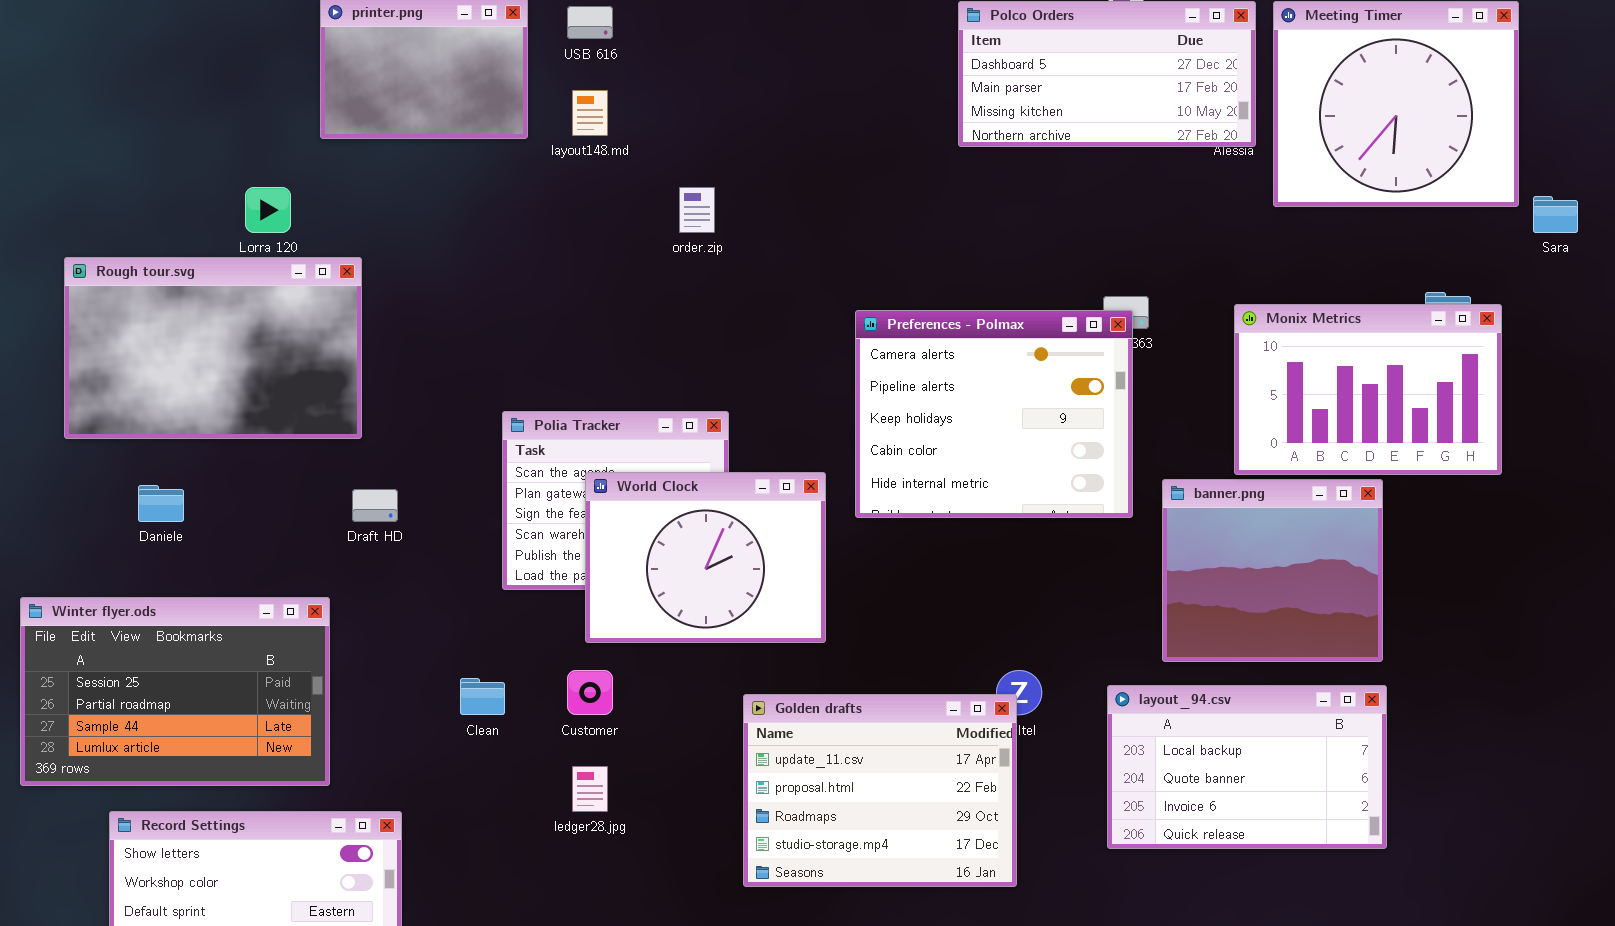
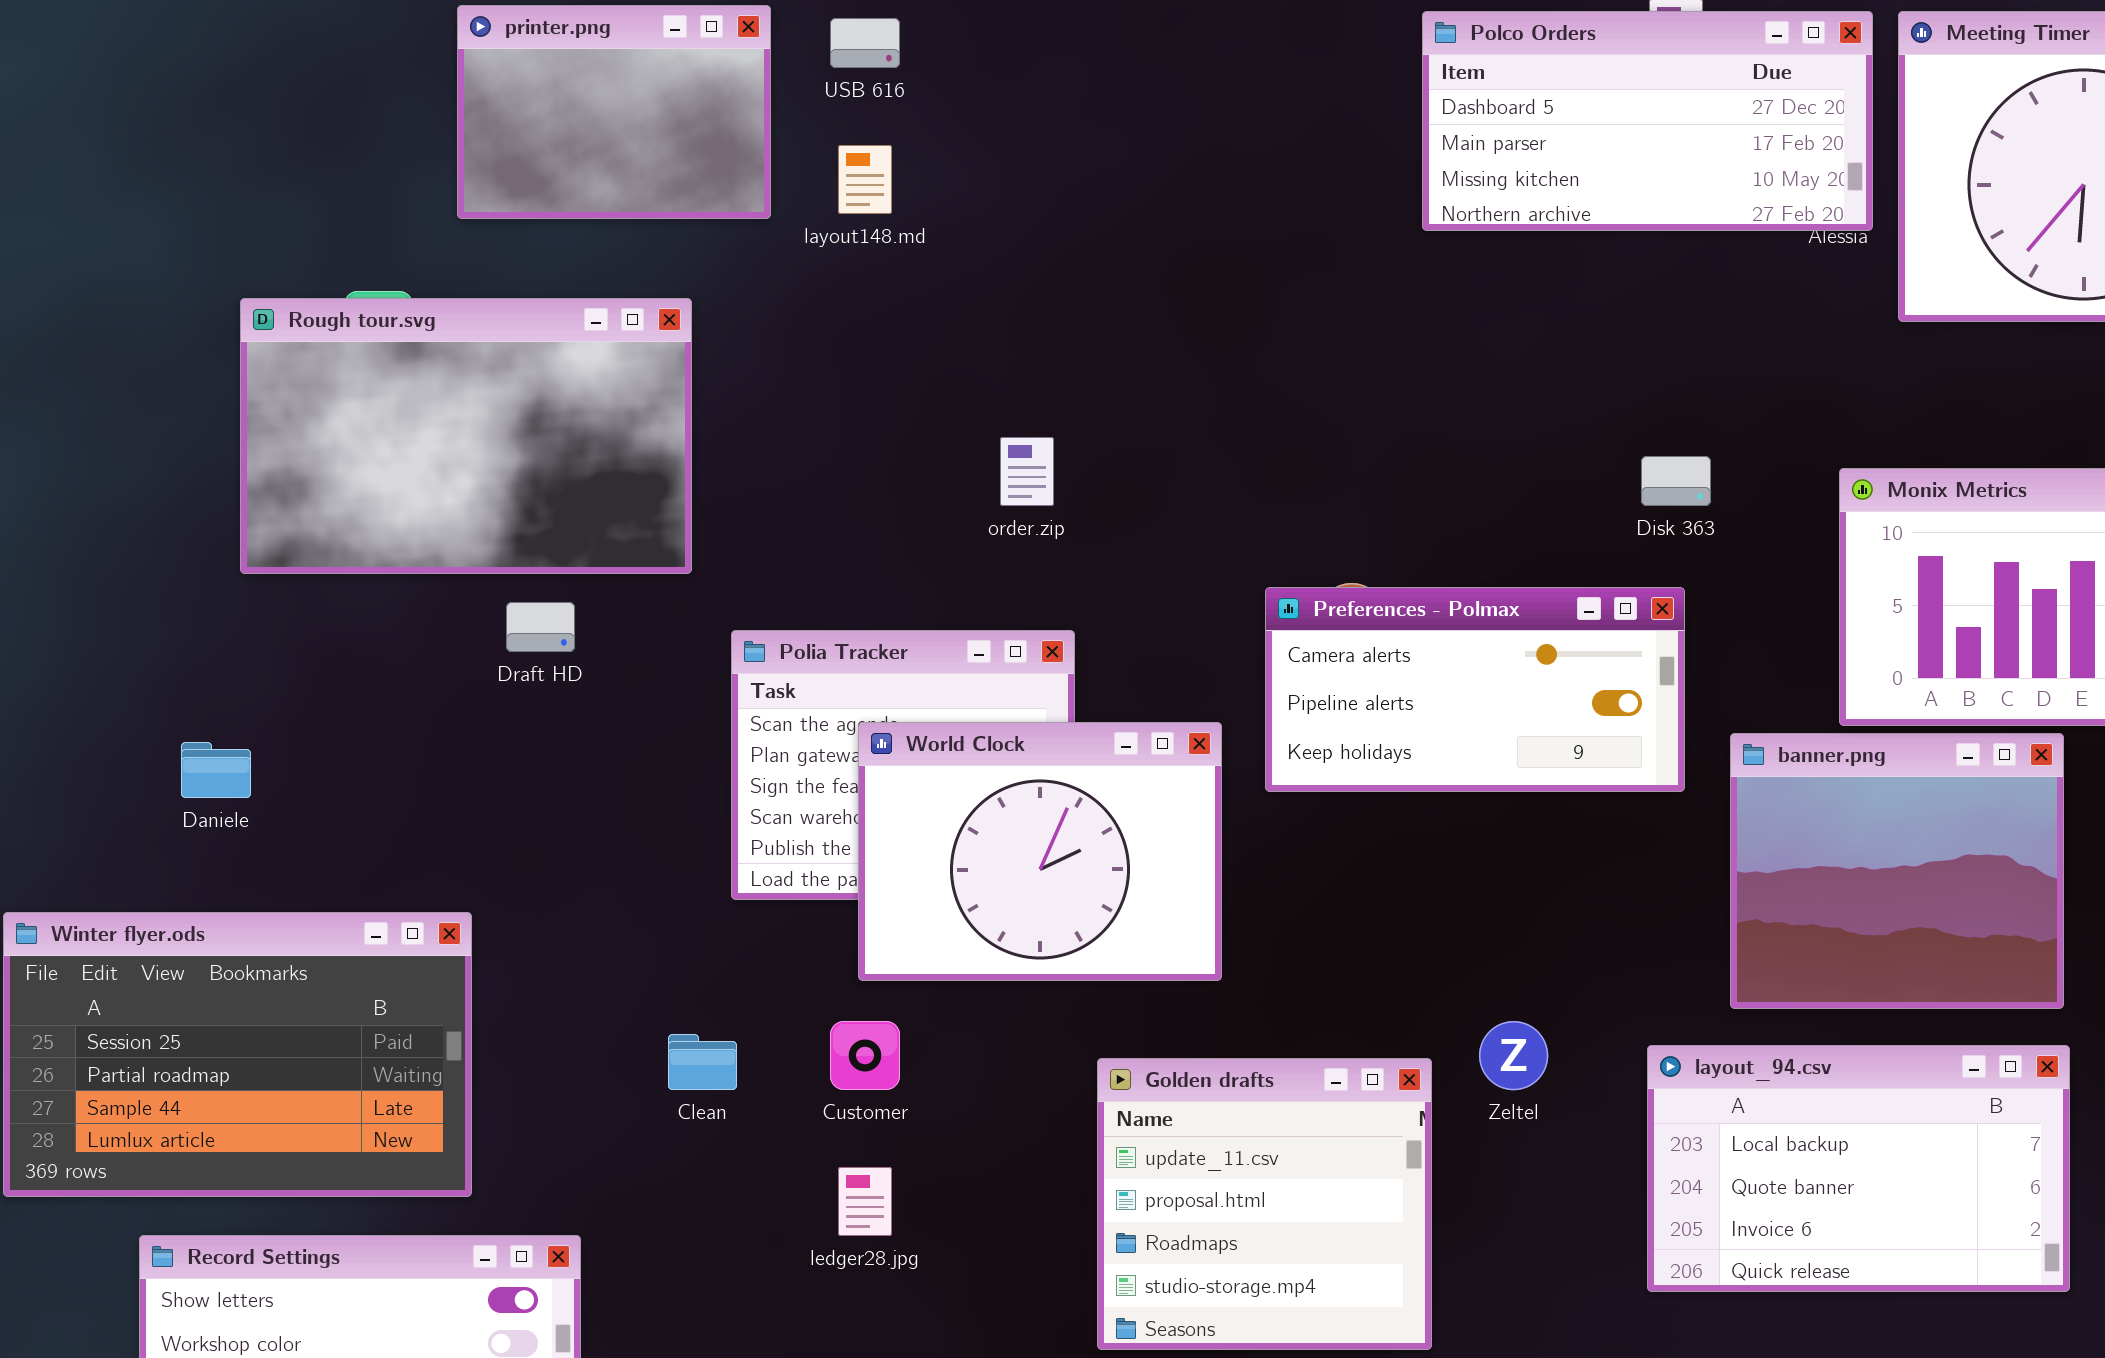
order.zip: [679,187,715,233] -> [1000,437,1054,506], moved
Rough tour.svg: [64,257,362,439] -> [240,298,692,574], moved
Preferences - Polmax: [855,310,1133,518] -> [1265,587,1685,792], resized
Draft HD: [352,489,398,522] -> [506,602,575,652], moved
Golden drafts: [743,694,1017,887] -> [1097,1058,1432,1350], resized

